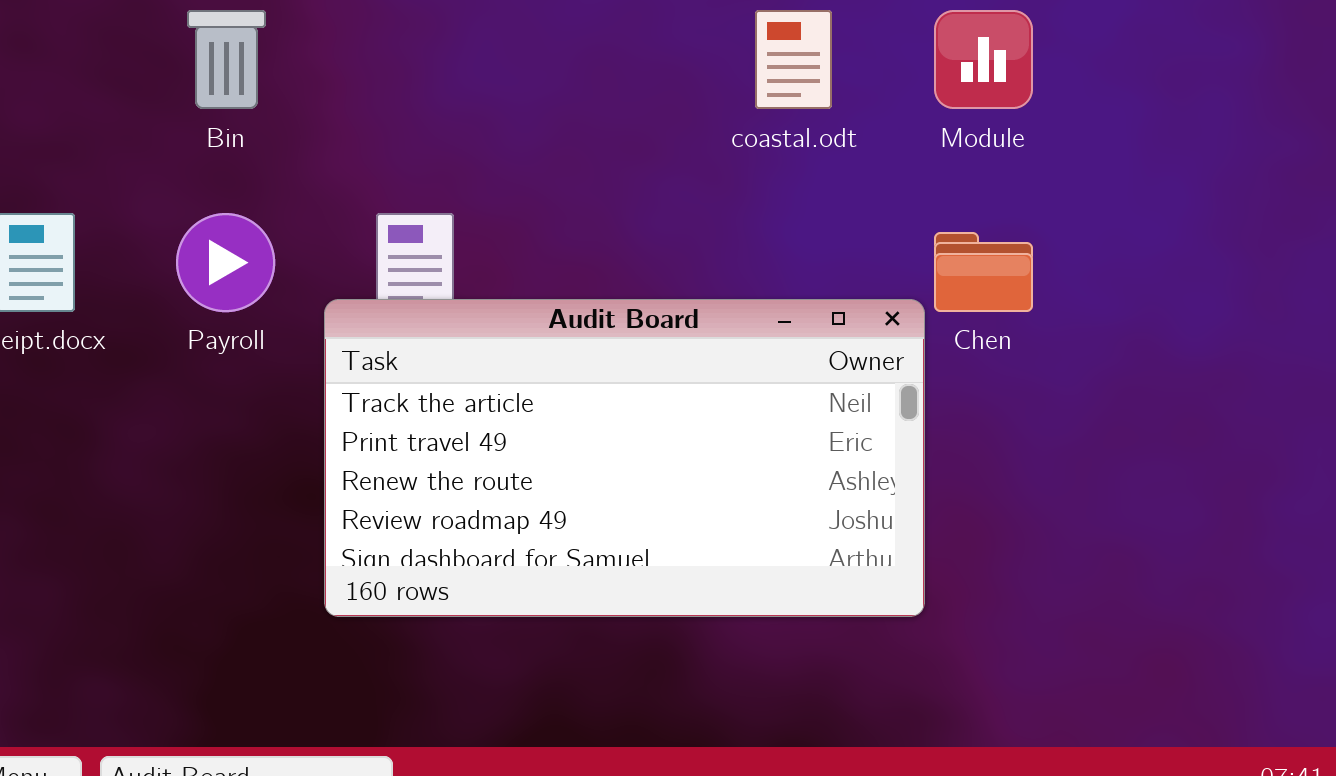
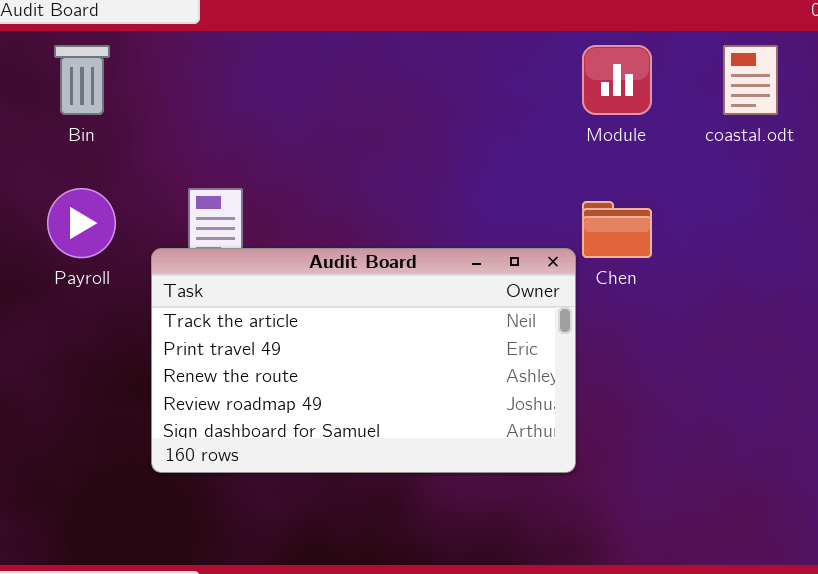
coastal.odt: [755,10,832,109] -> [723,45,778,115], moved

